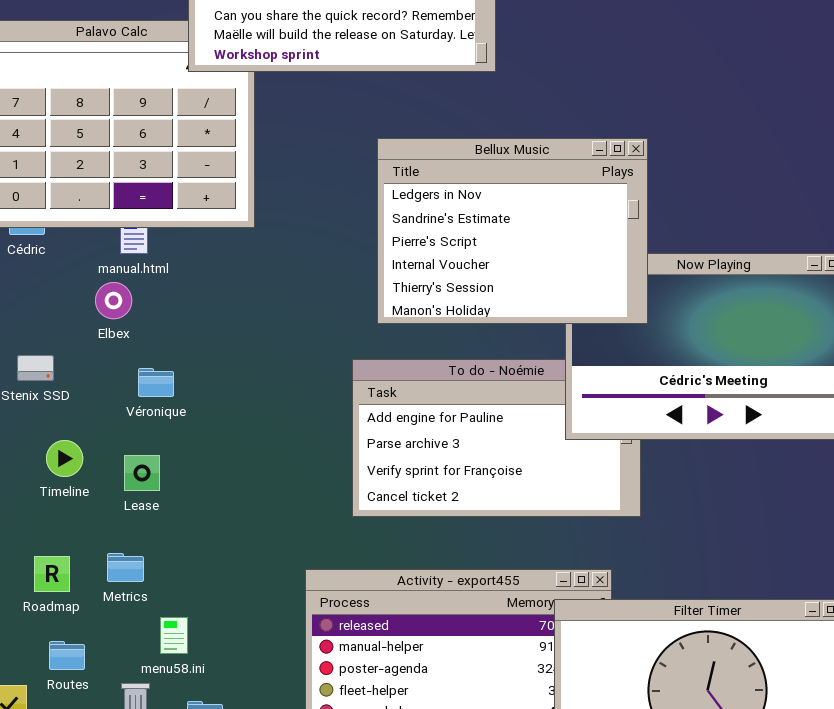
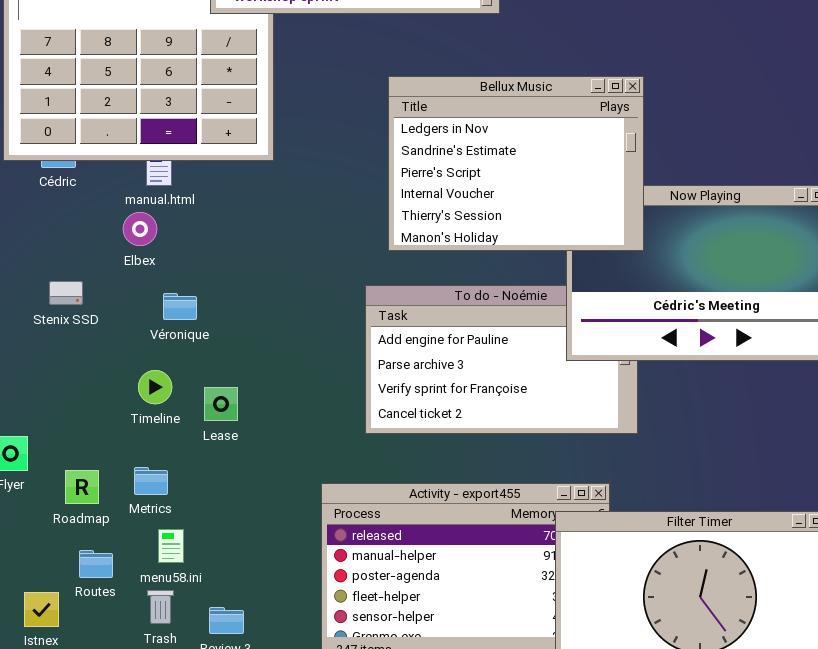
Timeline: [46,440,83,477] -> [138,370,172,404], moved
Lease: [124,455,160,491] -> [204,387,238,421], moved
menu58.ini: [160,617,188,654] -> [158,529,184,563], moved

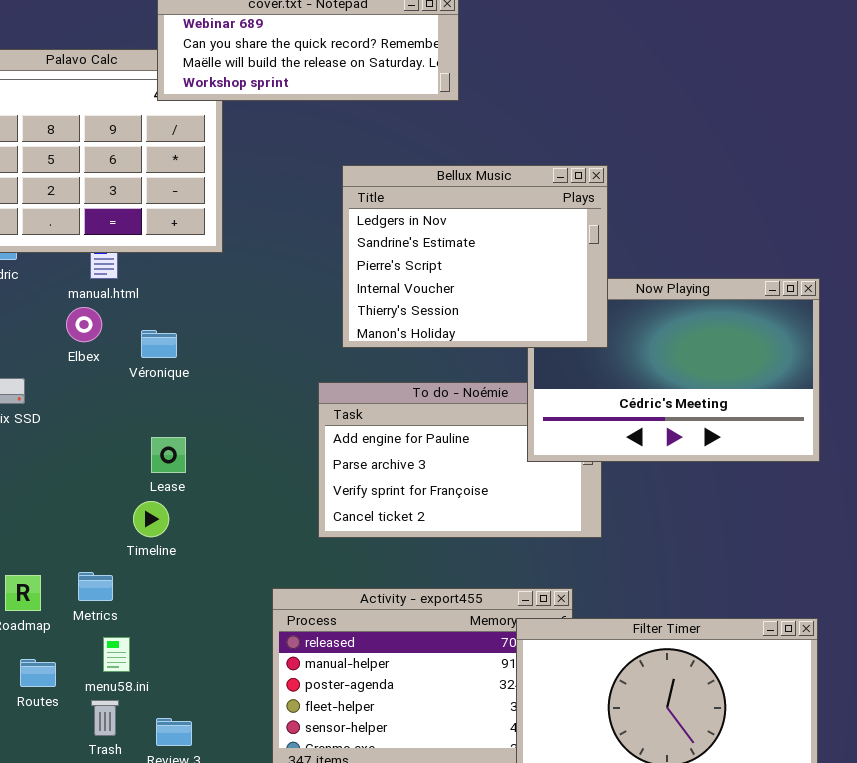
Véronique: [163,293,197,320] -> [141,330,177,358], moved
Timeline: [138,370,172,404] -> [133,501,169,537], moved
Lease: [204,387,238,421] -> [151,437,186,473], moved

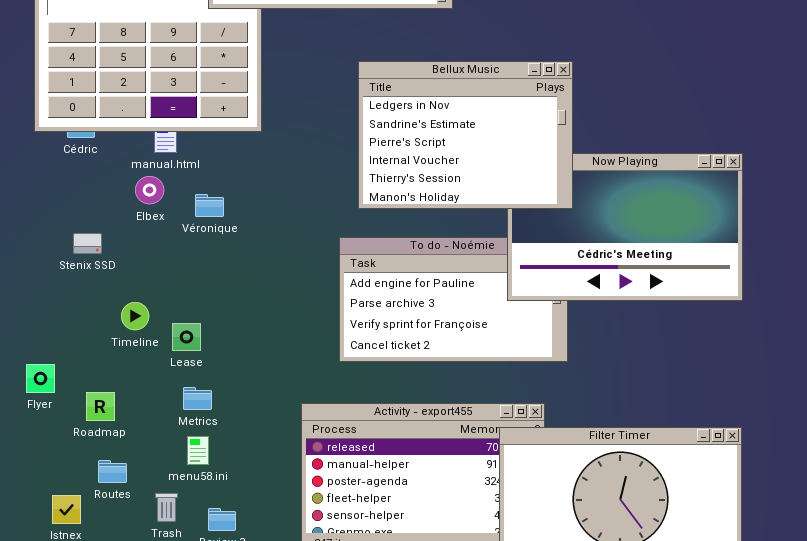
Lease: [151,437,186,473] -> [172,323,201,351], moved
Timeline: [133,501,169,537] -> [121,302,149,330], moved
Metrics: [78,572,113,601] -> [183,387,212,410], moved
menu58.ini: [103,637,130,672] -> [187,436,209,465], moved

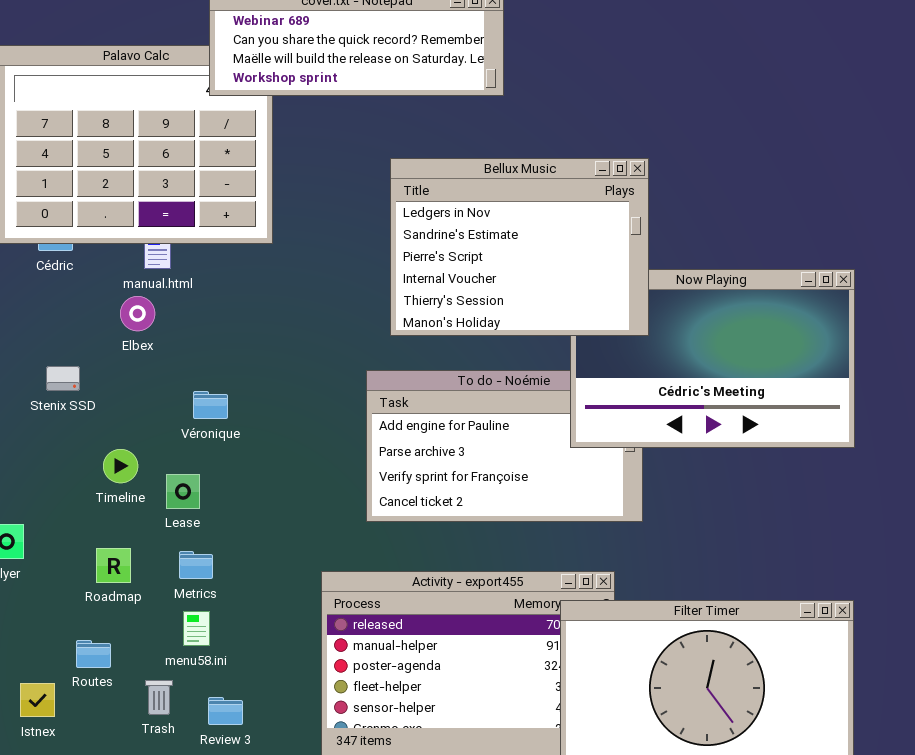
Véronique: [195,194,224,217] -> [193,391,228,419], moved
Roadmap: [86,392,115,421] -> [96,548,131,583], moved

